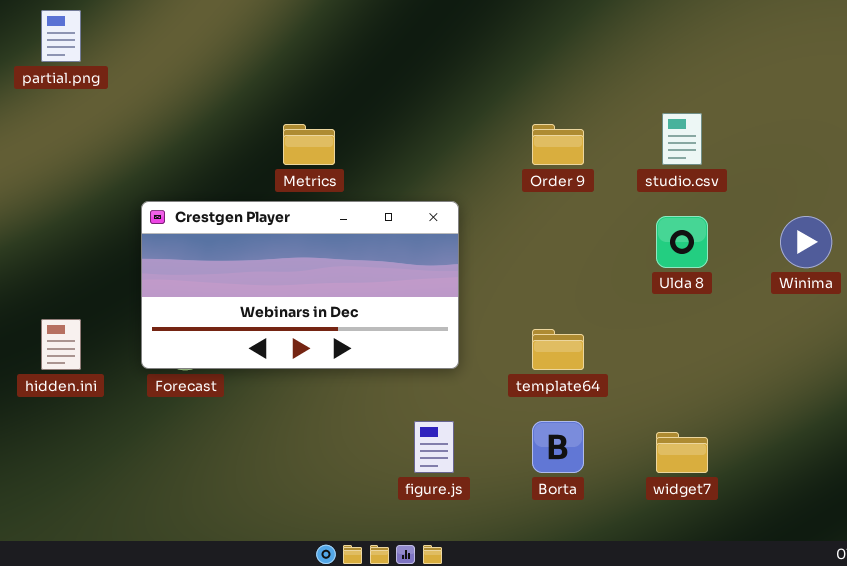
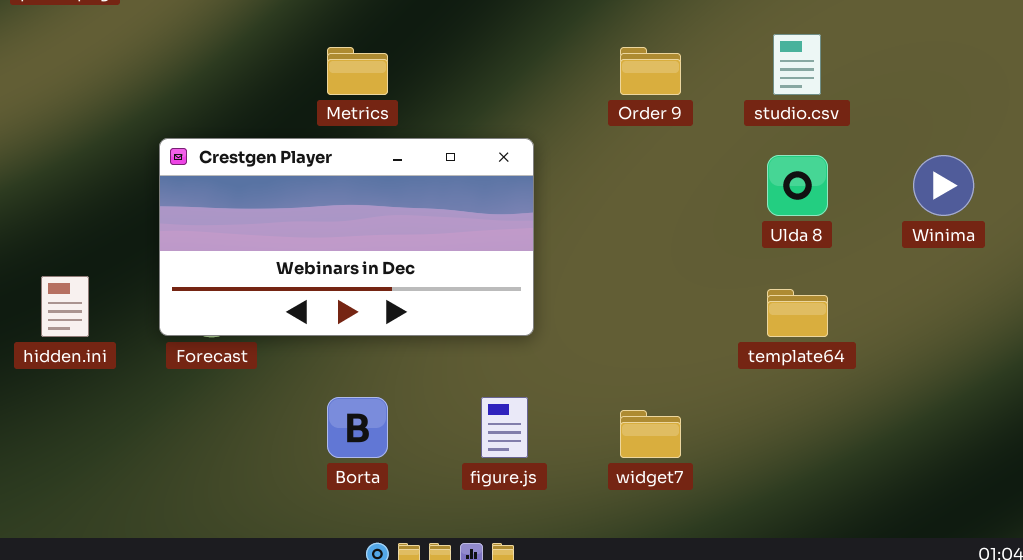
template64: [532,329,584,370] -> [767,289,828,337], moved
Borta: [532,421,584,473] -> [327,397,388,458], moved
widget7: [656,432,708,473] -> [620,410,681,458], moved

